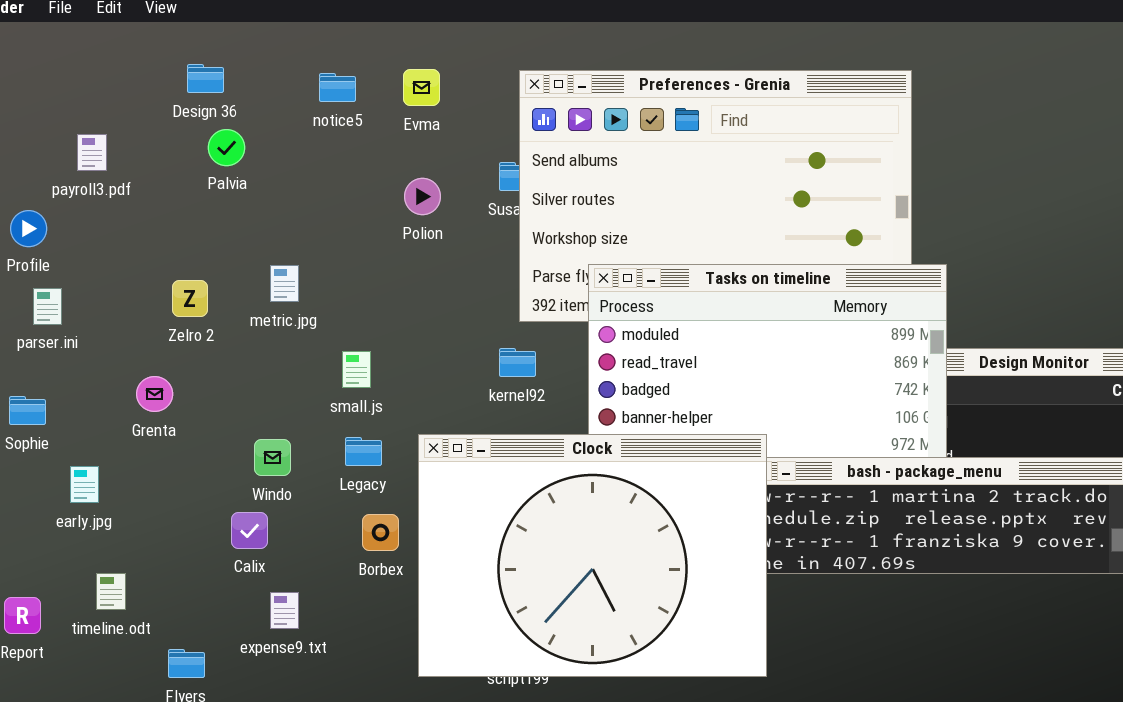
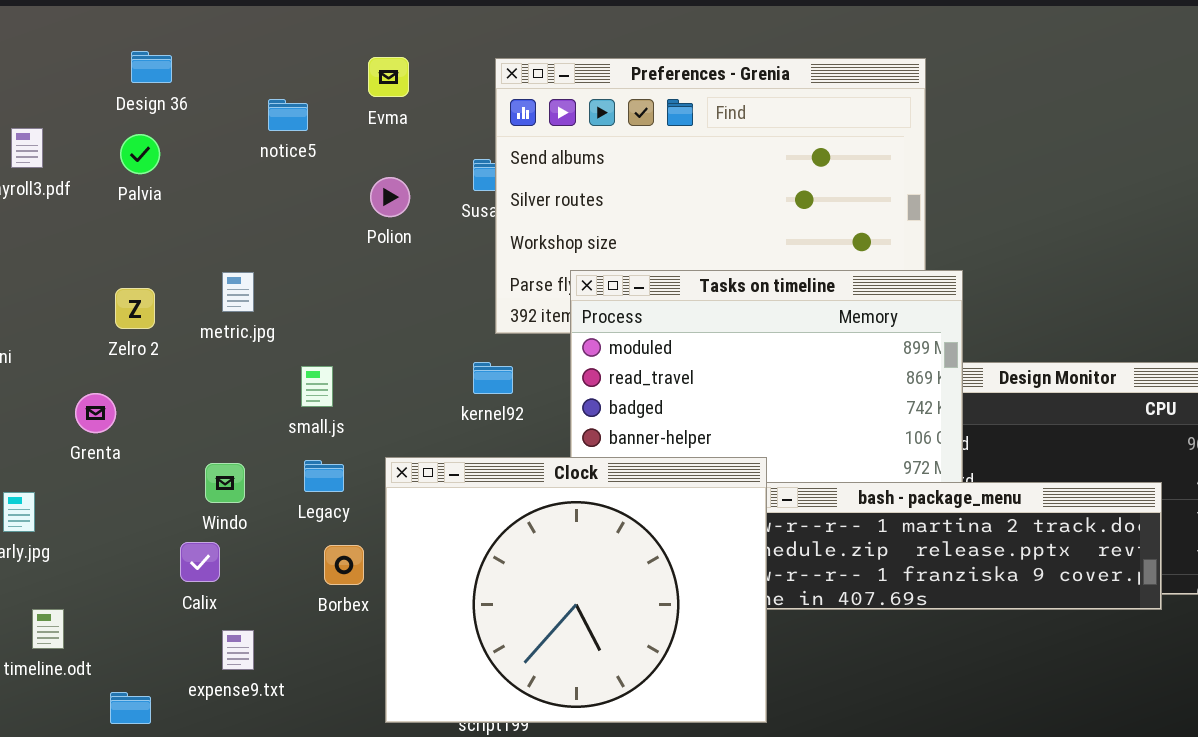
notice5: [319,73,356,102] -> [268,99,308,131], moved
Palvia: [208,129,245,166] -> [120,134,160,174], moved

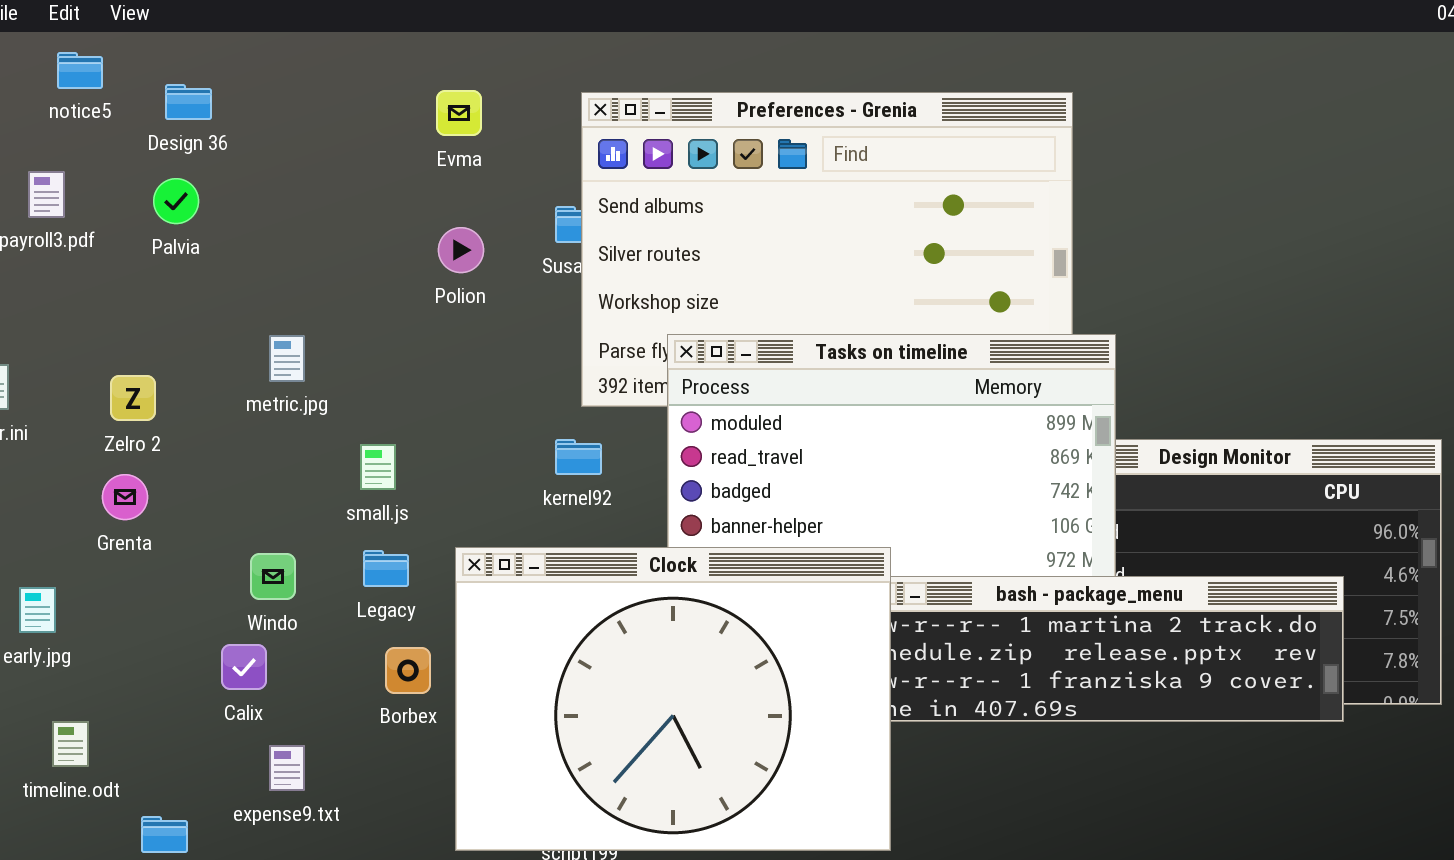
notice5: [268,99,308,131] -> [57,52,103,89], moved
Zelro 2: [115,288,155,329] -> [110,375,156,421], moved

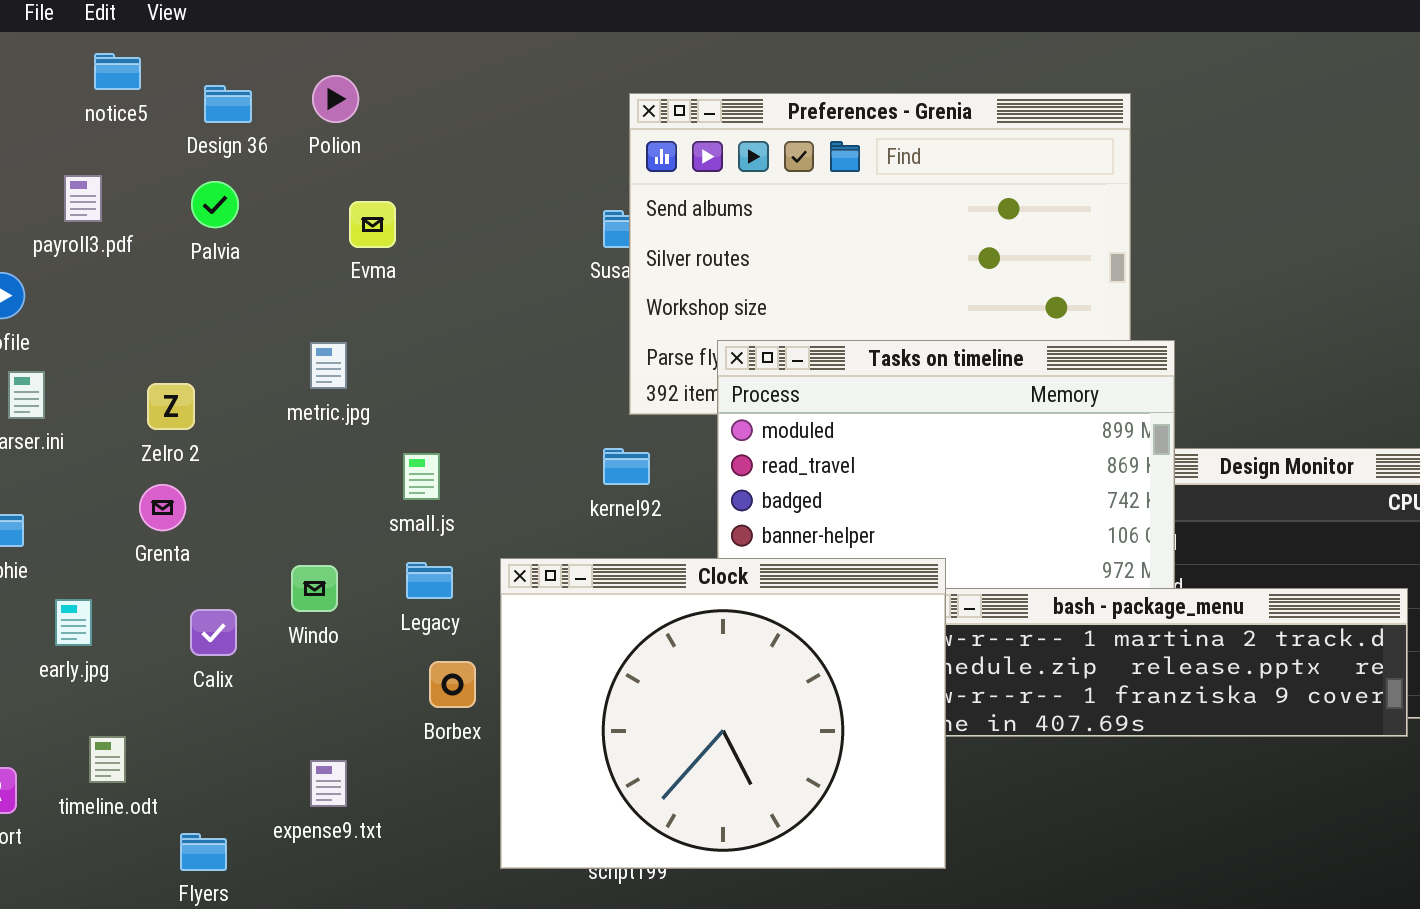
Evma: [436,90,482,136] -> [349,201,396,248], moved
Polion: [438,227,484,273] -> [312,75,359,123], moved
Calix: [221,644,267,690] -> [190,609,237,656], moved

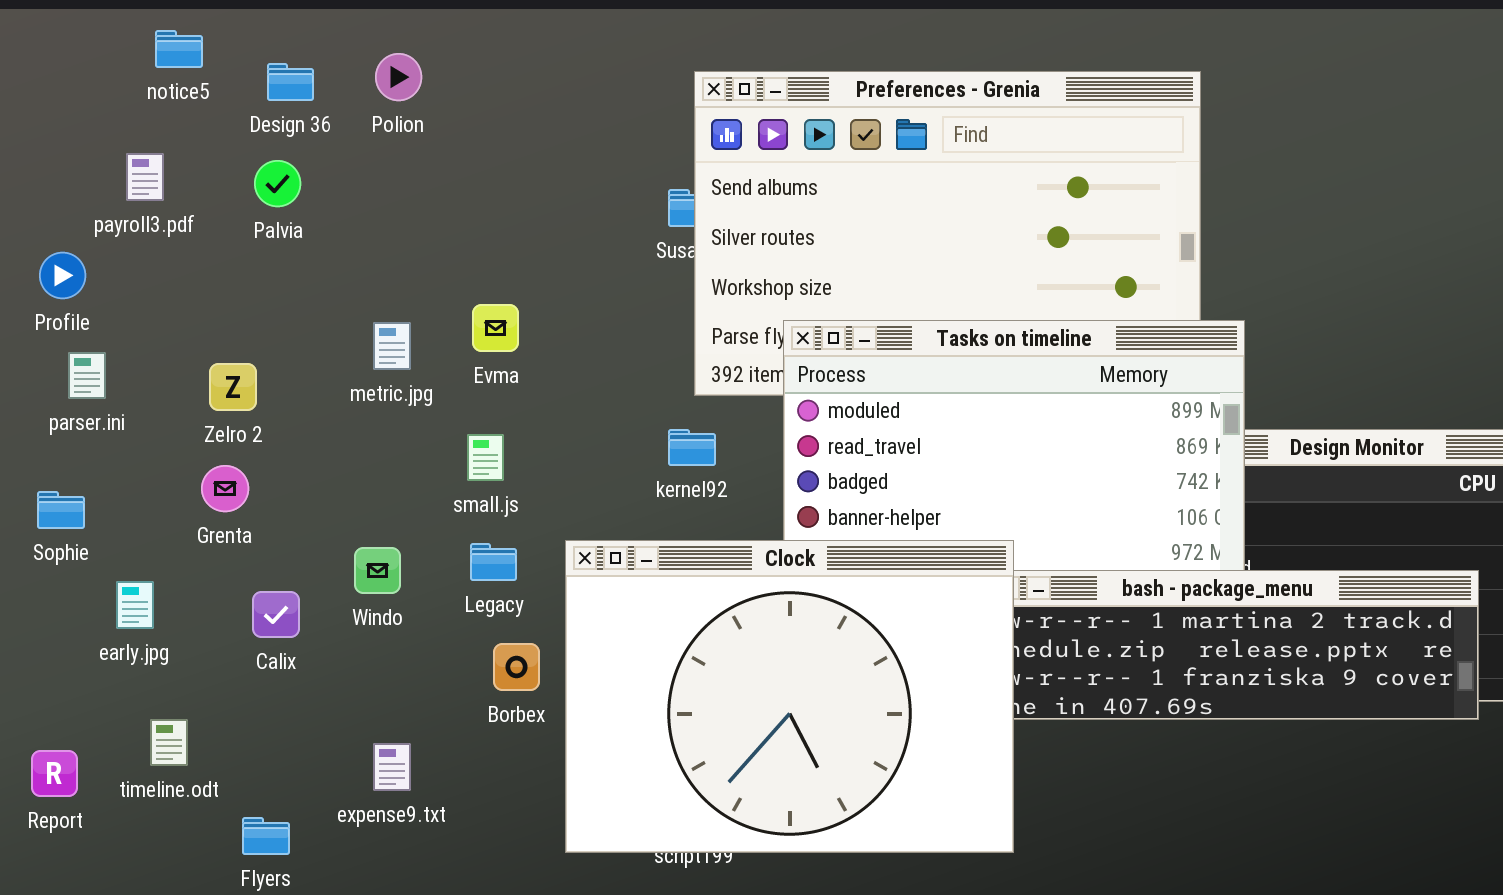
Evma: [349,201,396,248] -> [472,304,519,352], moved

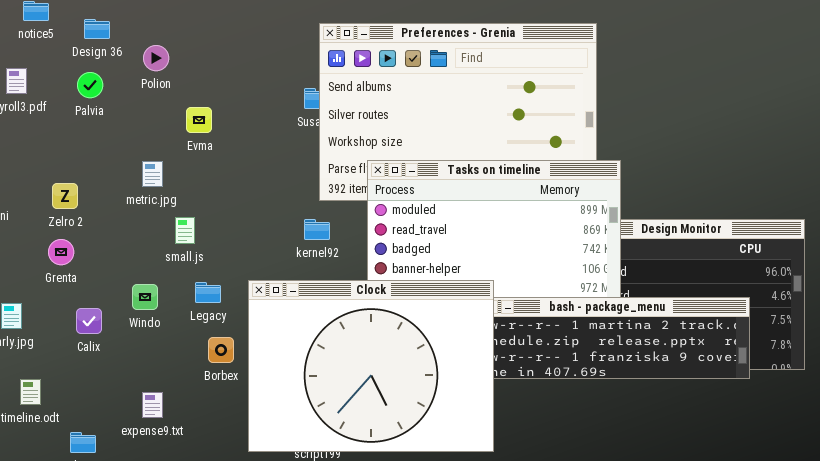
Polion: [375,53,422,101] -> [143,45,169,71], moved
Evma: [472,304,519,352] -> [186,107,212,133], moved
small.js: [467,434,504,481] -> [175,217,195,244], moved

